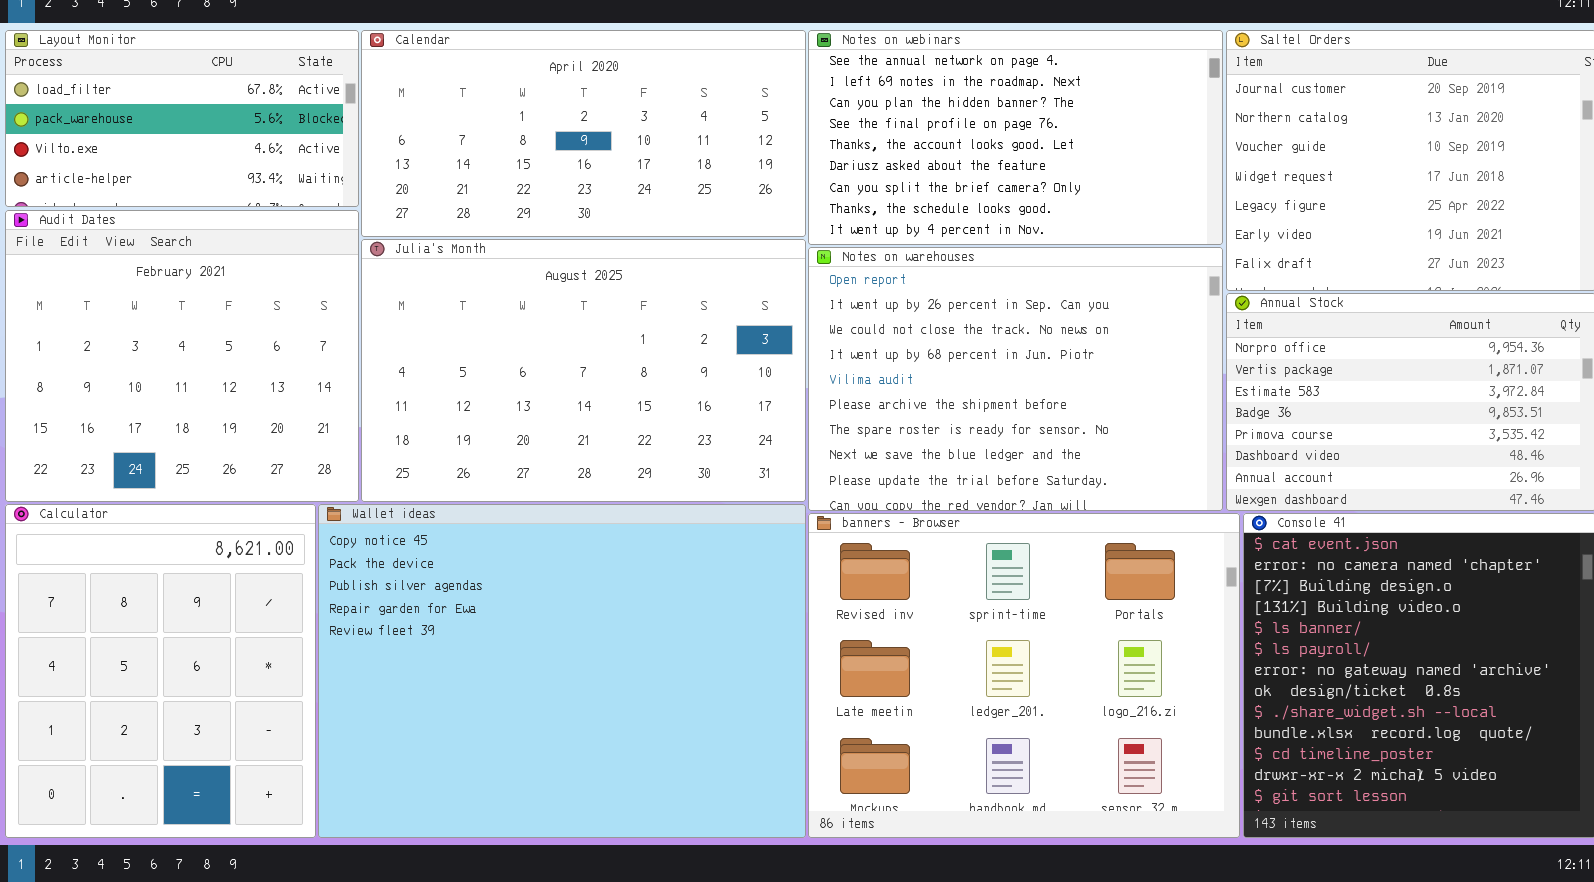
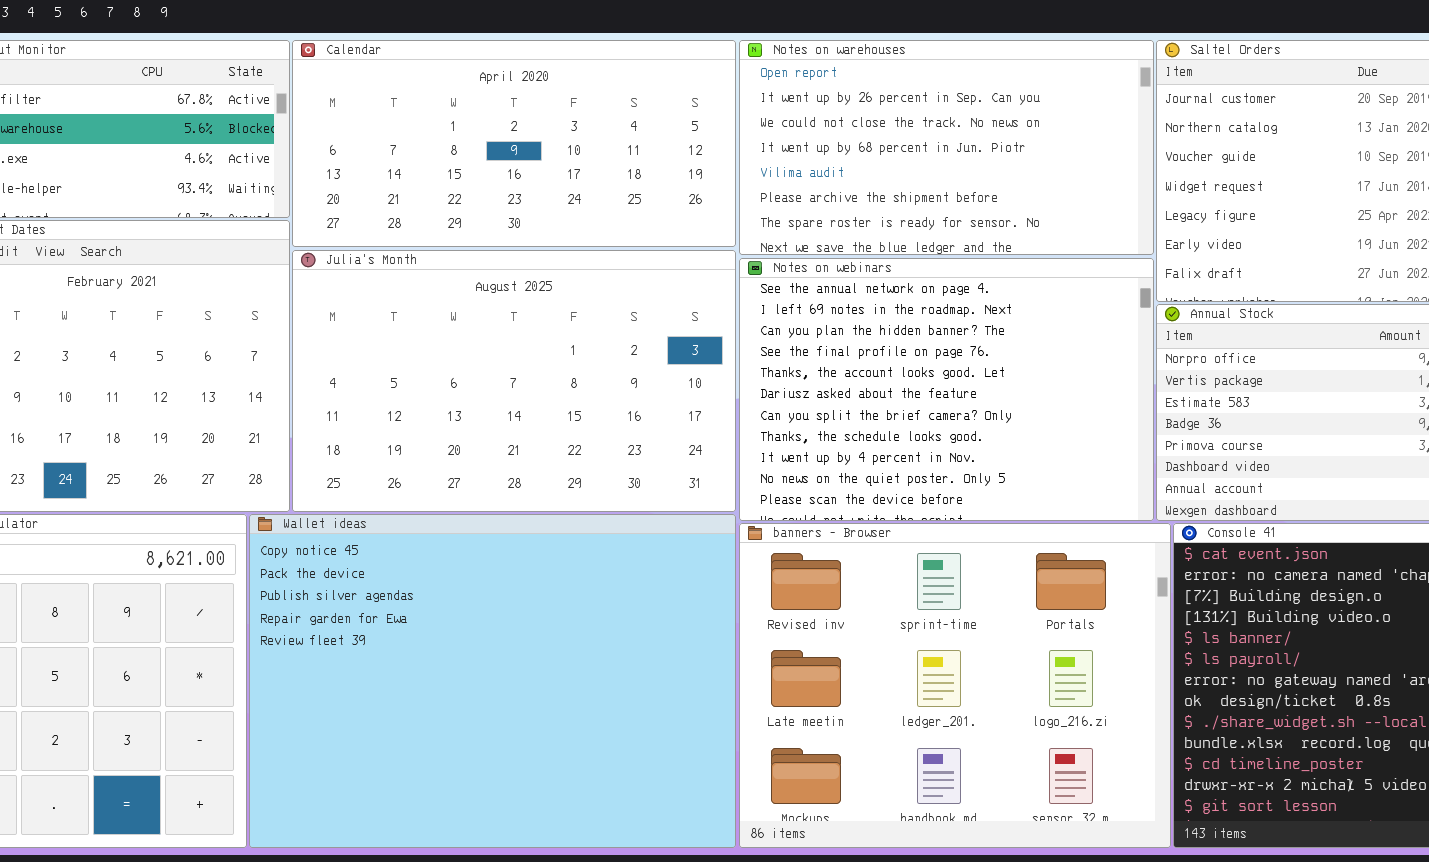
Notes on webinars: [808,30,1223,245] -> [739,258,1154,521], moved, resized
Notes on warehouses: [808,247,1223,511] -> [739,40,1154,255], moved, resized

